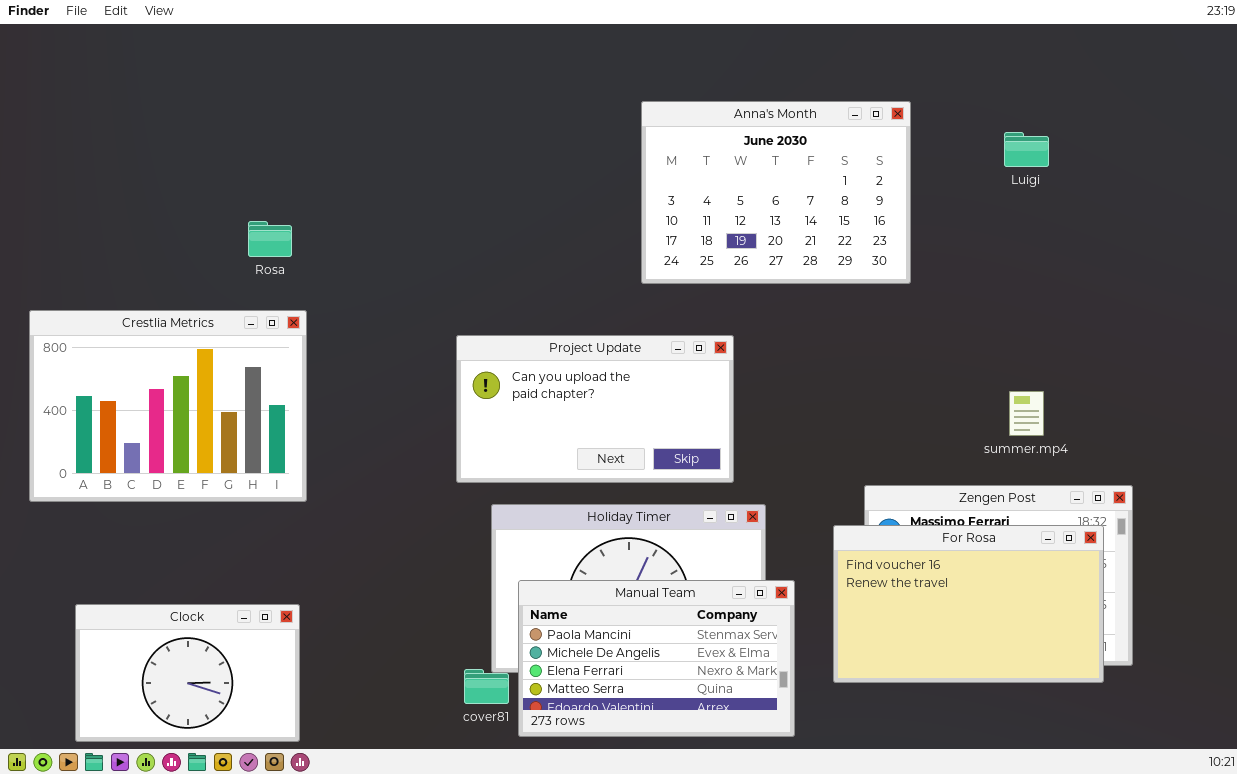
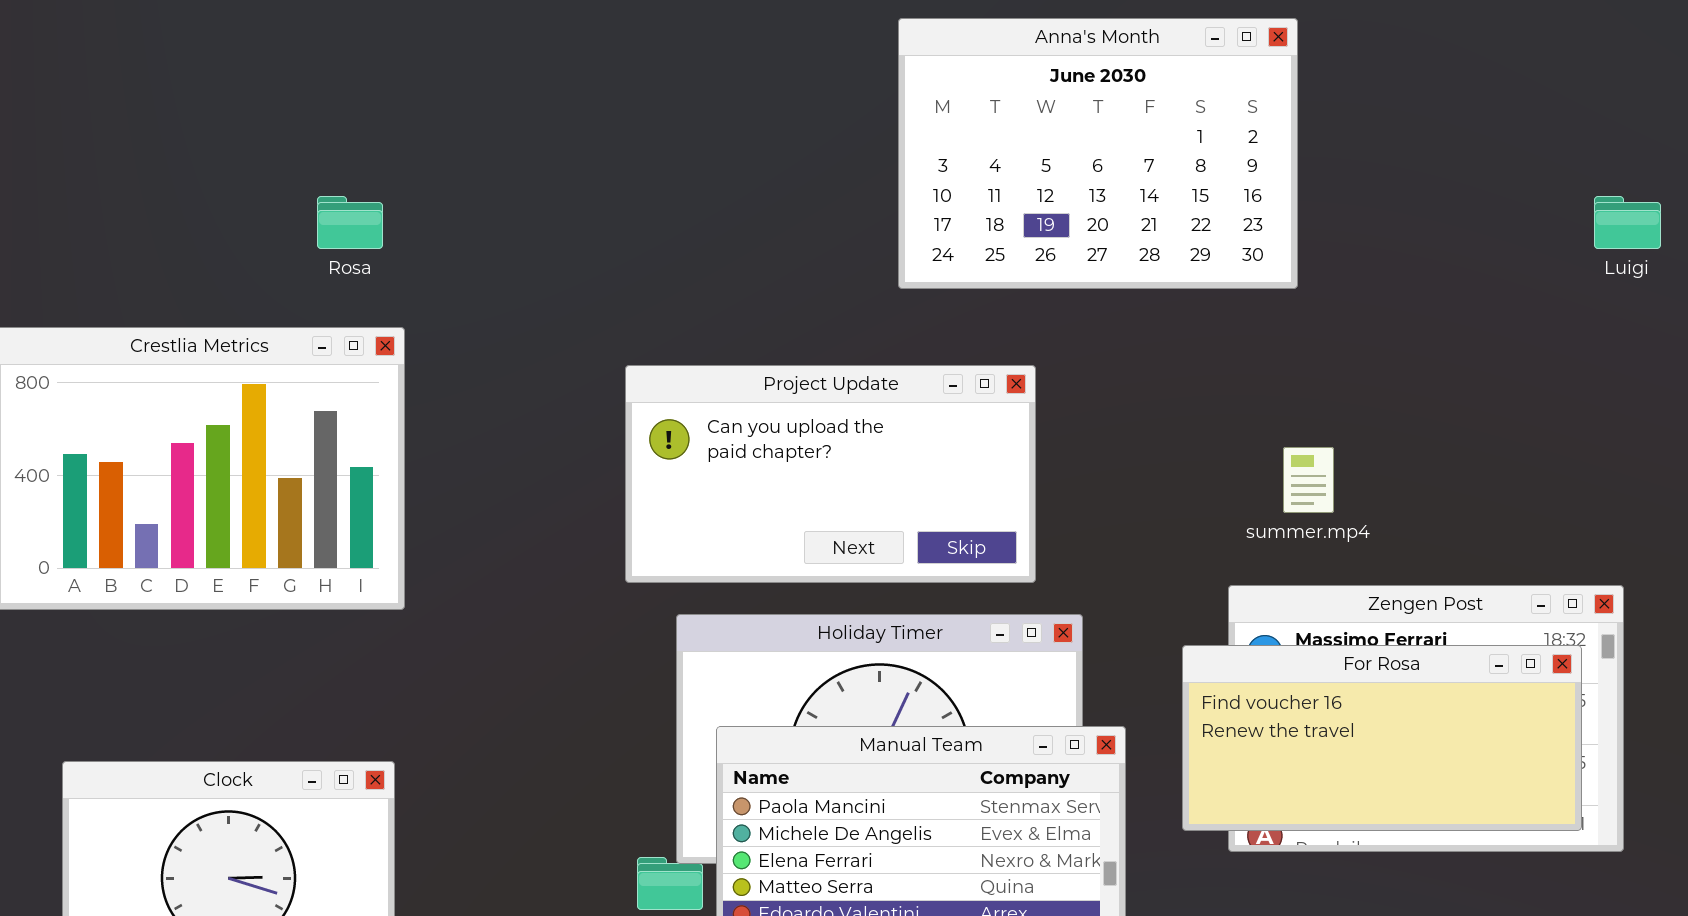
Luigi: [1004,132,1049,167] -> [1594,196,1661,249], moved
summer.mp4: [1009,391,1044,436] -> [1283,447,1334,513], moved
For Rosa: [833,525,1104,683] -> [1182,645,1582,831], resized

